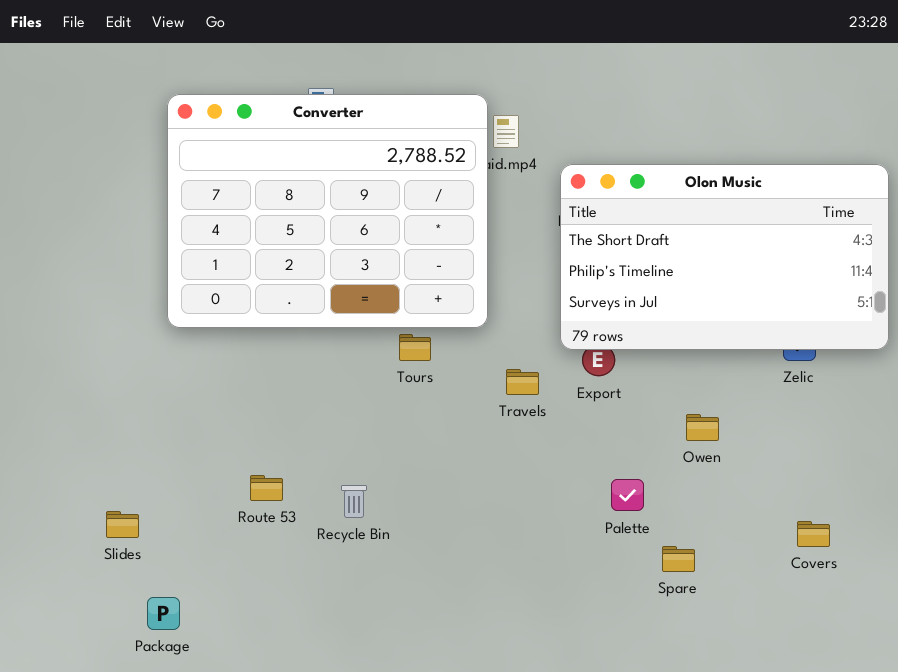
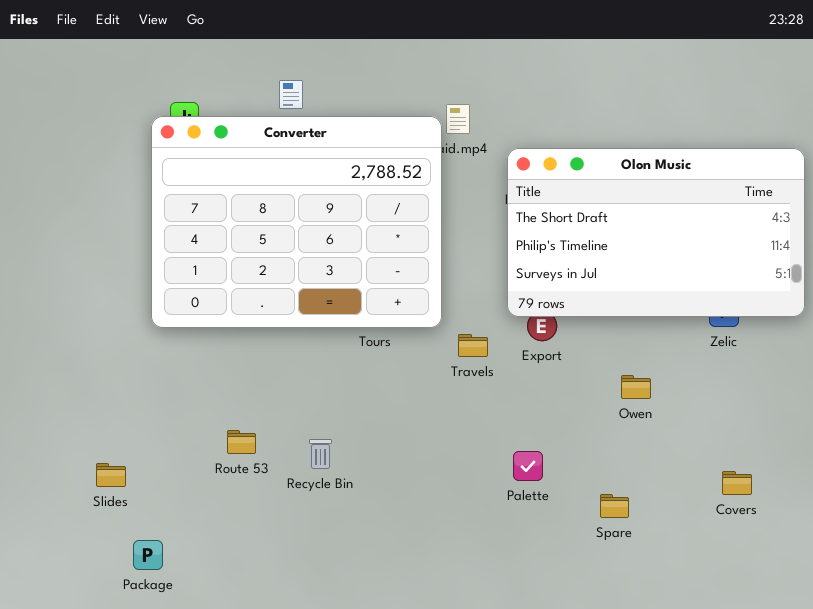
Converter: [167,94,488,328] -> [151,116,442,328], moved
Palette: [611,479,644,511] -> [513,451,543,481], moved

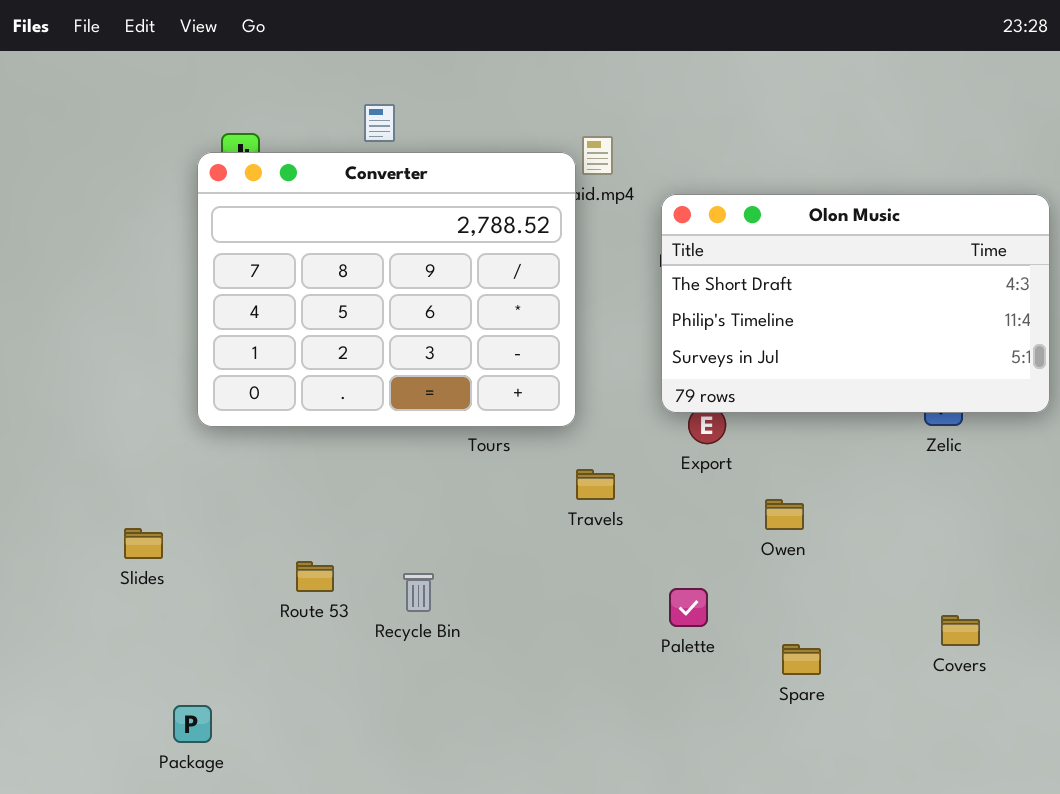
Travels: [458,334,488,357] -> [576,469,615,500], moved
Owen: [621,375,651,399] -> [765,499,804,530], moved
Slides: [96,463,126,487] -> [124,528,163,559], moved

